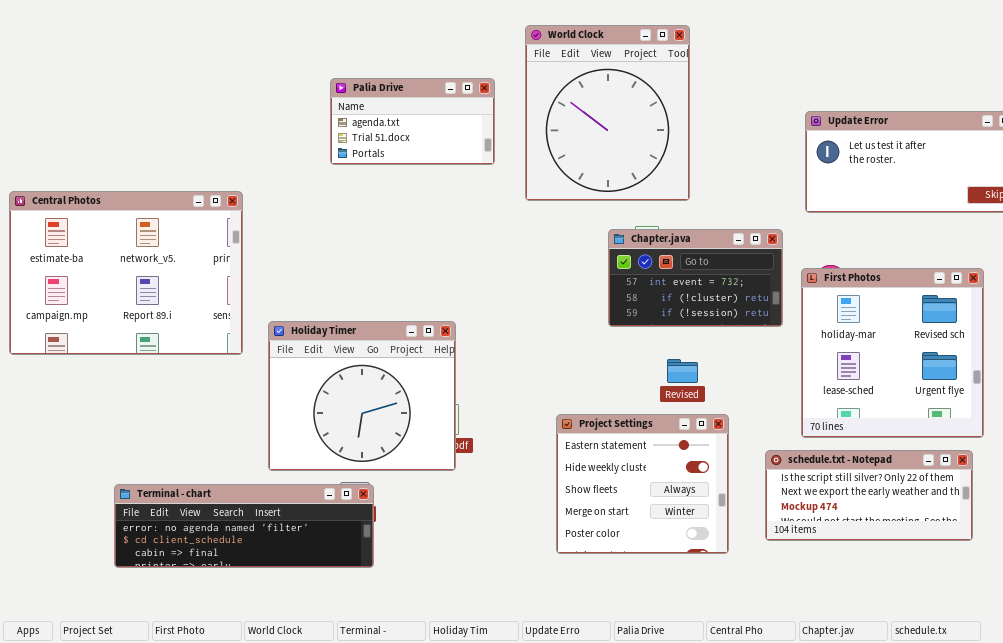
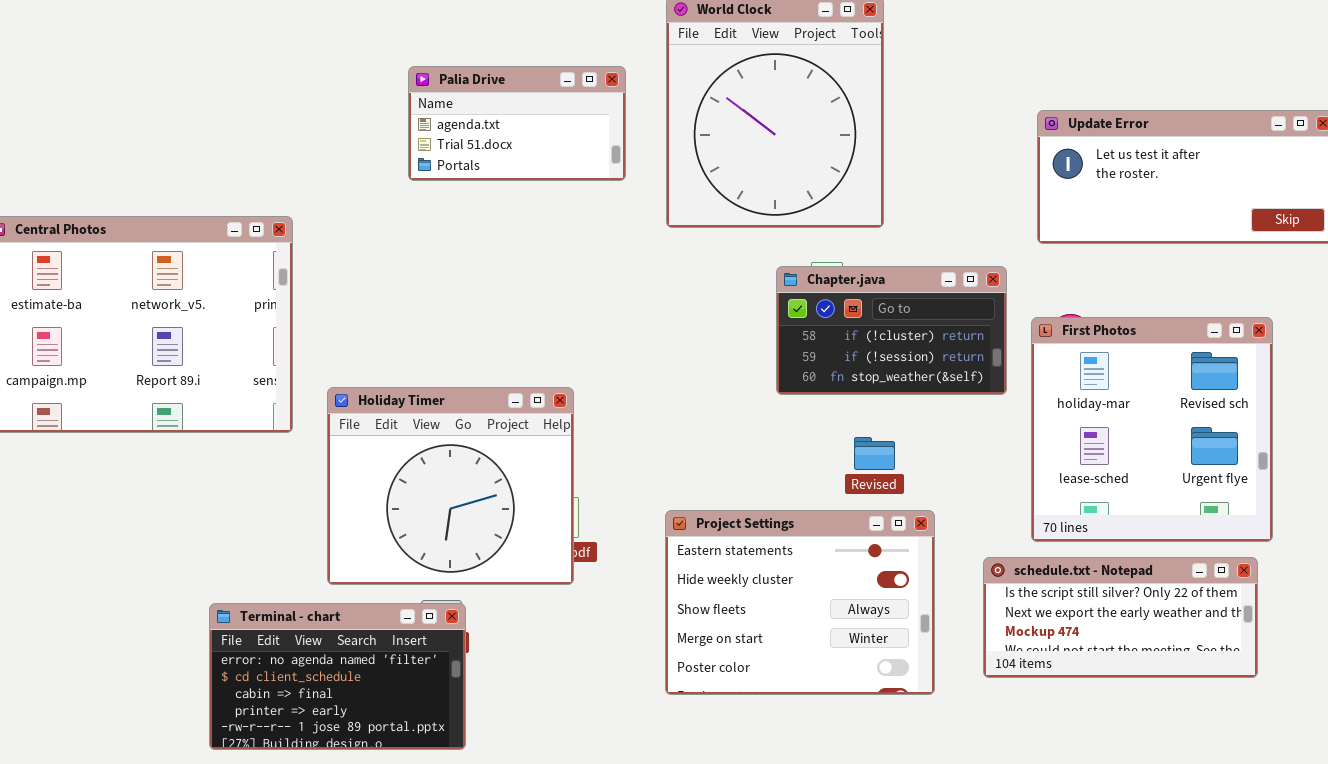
Chapter.java: [608,229,783,327] -> [776,266,1007,395], scrolled down 1 row
Project Settings: [556,414,729,554] -> [665,510,935,695], resized
Terminal - chart: [114,484,374,568] -> [209,603,466,750], resized

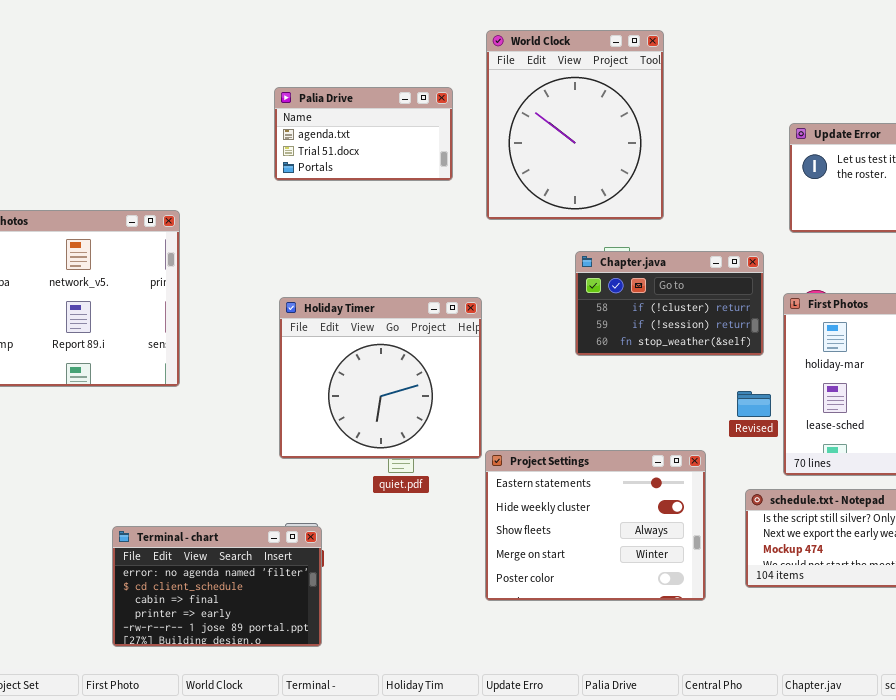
Holiday Timer: [327,387,574,585] -> [279,297,482,459], moved
Revised: [854,437,895,470] -> [737,391,771,417], moved

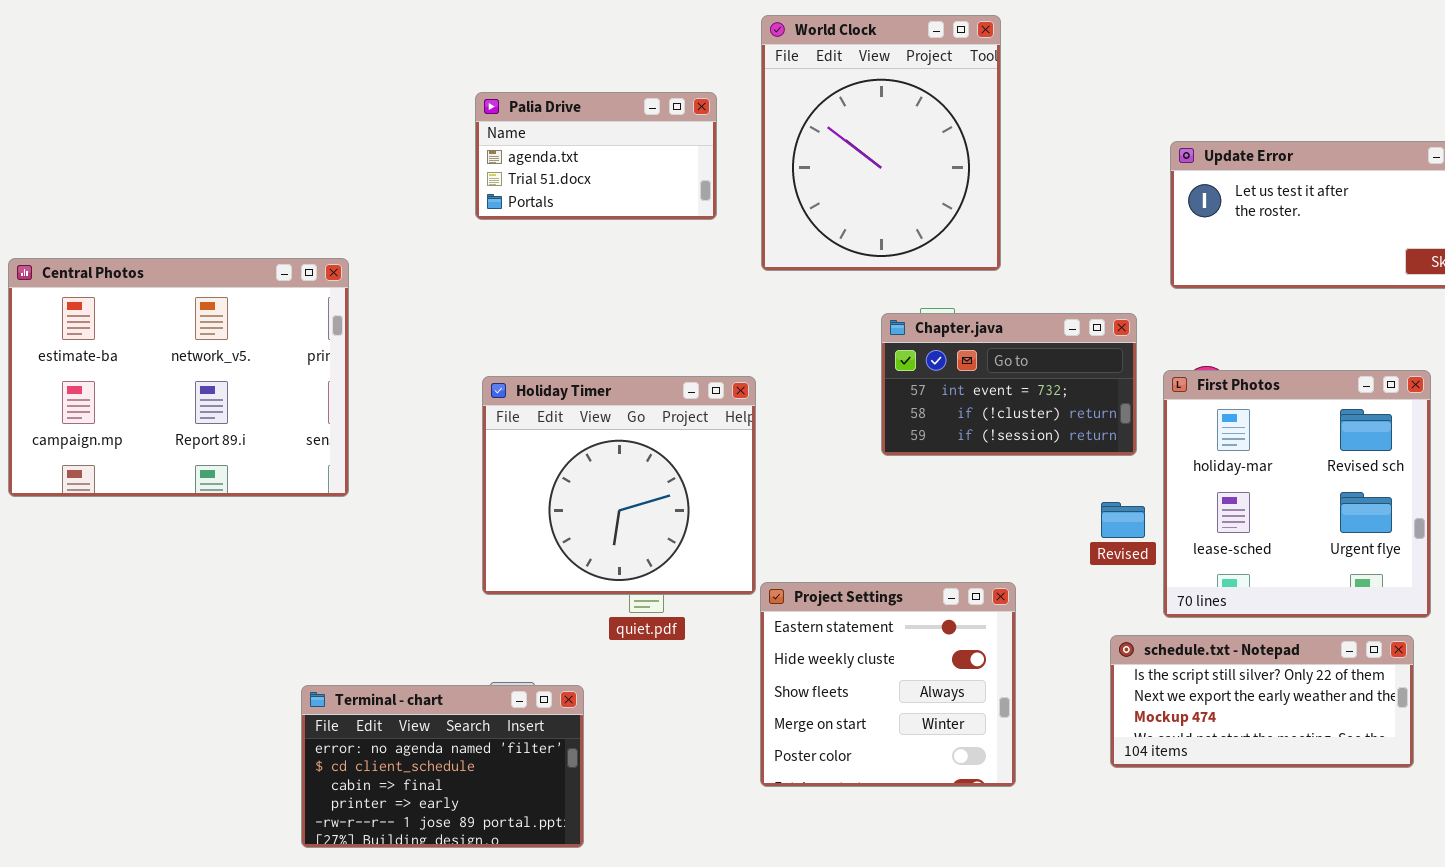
Chapter.java: [575,251,764,356] -> [881,313,1137,456], scrolled up 1 row
Project Settings: [485,450,706,601] -> [760,582,1016,787], resized
Terminal - chart: [112,526,322,647] -> [301,685,584,848], moved

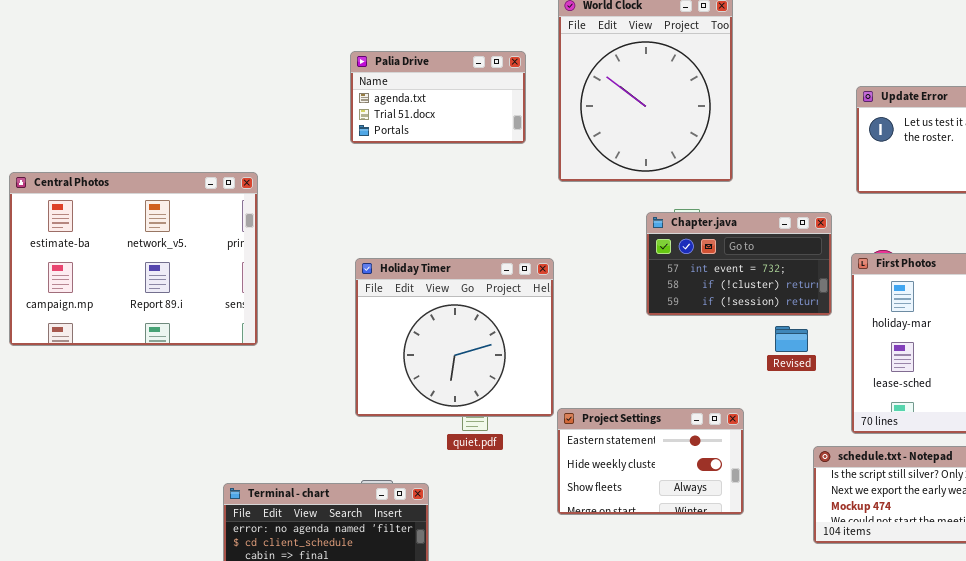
Revised: [1101,502,1145,538] -> [775,326,808,352], moved
Project Settings: [760,582,1016,787] -> [557,408,744,515], resized

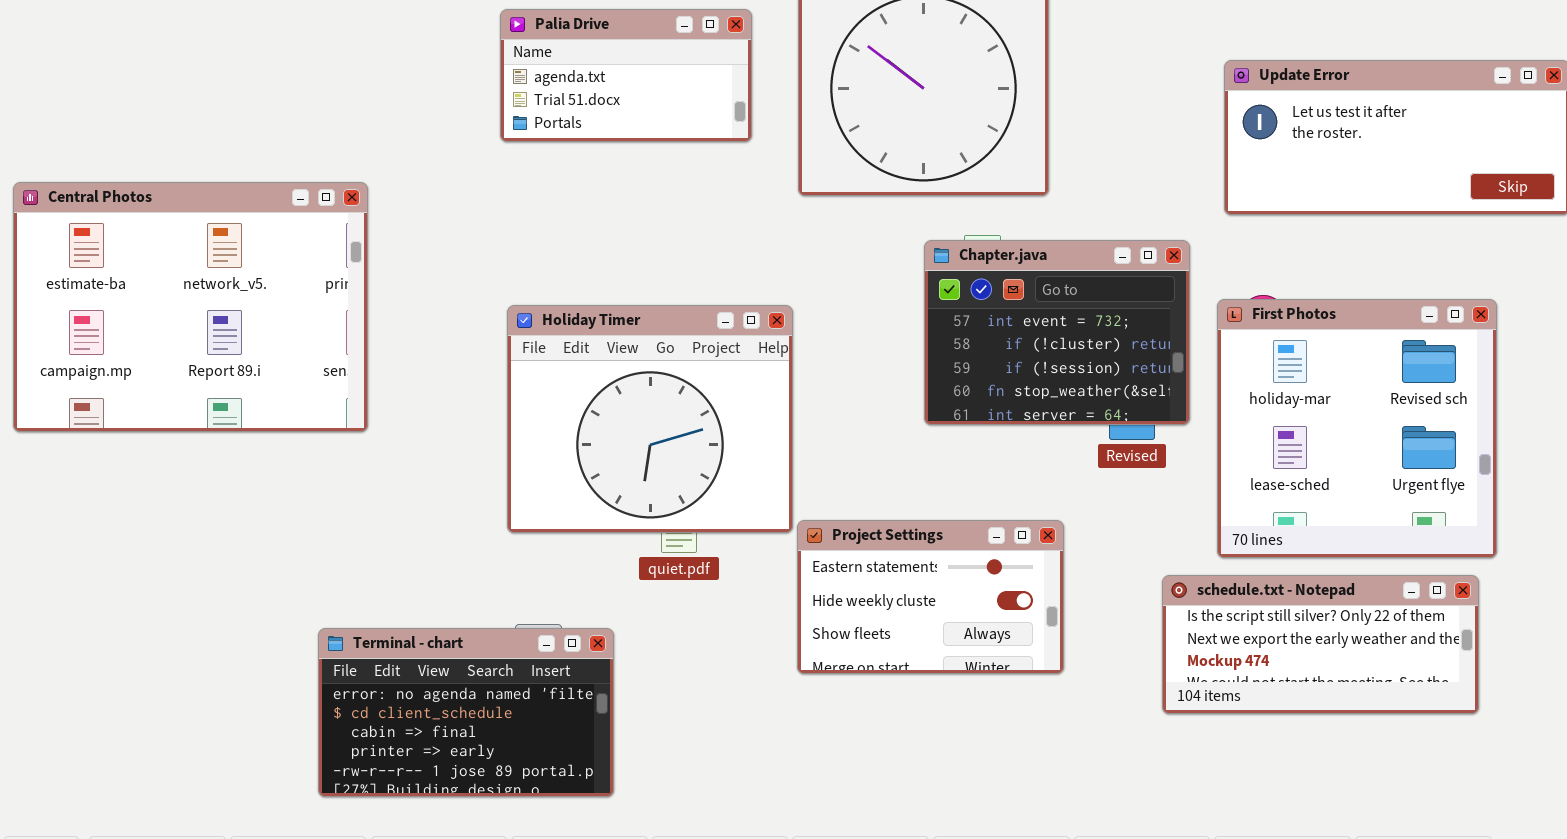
Chapter.java: [646,212,832,316] -> [924,240,1190,425], resized

